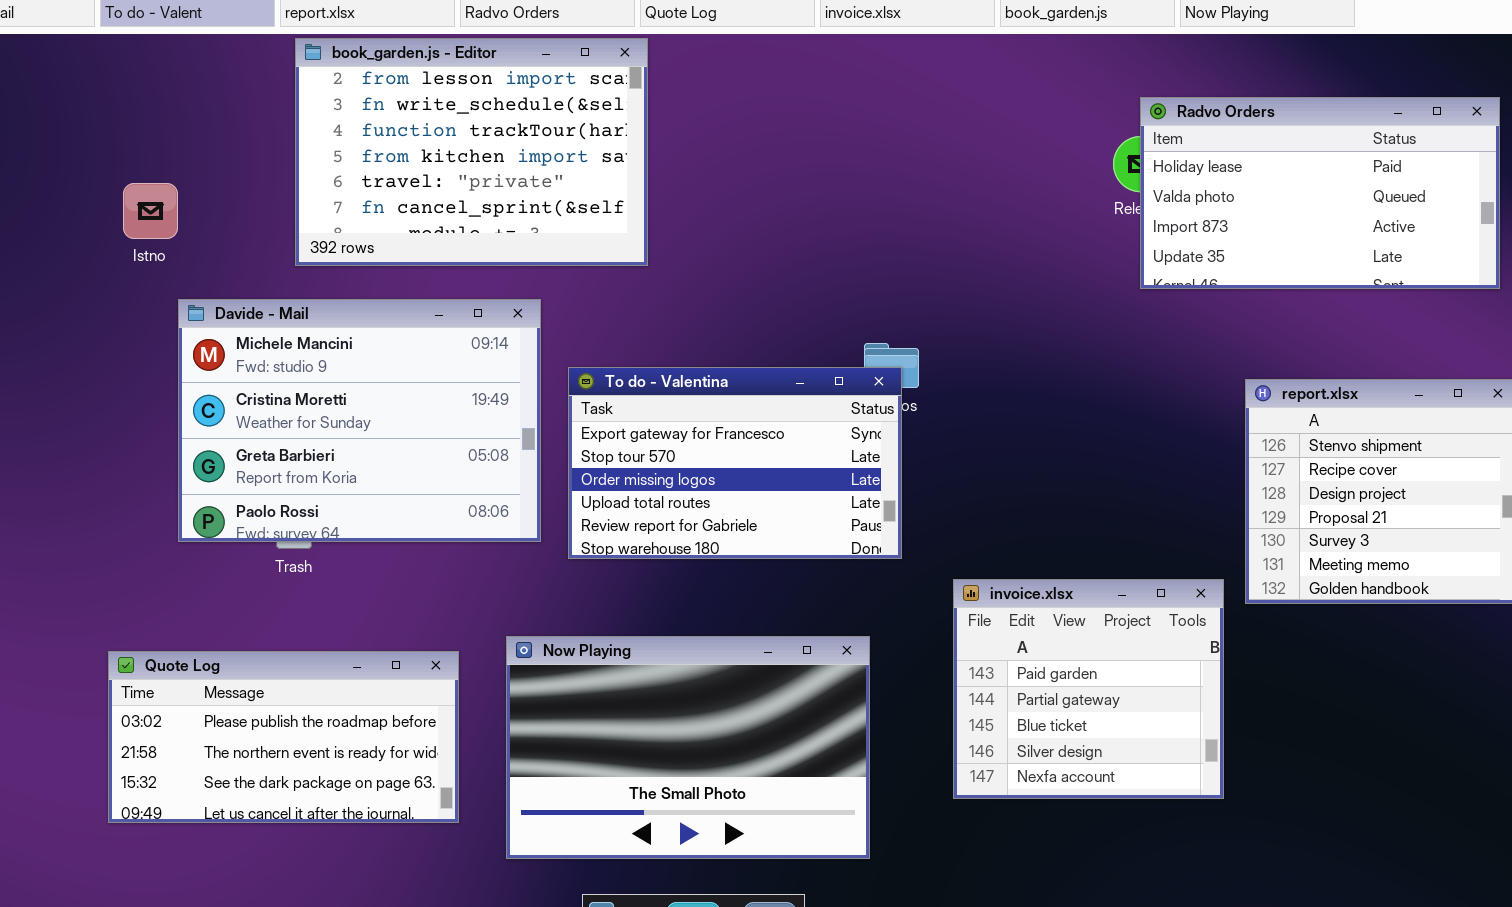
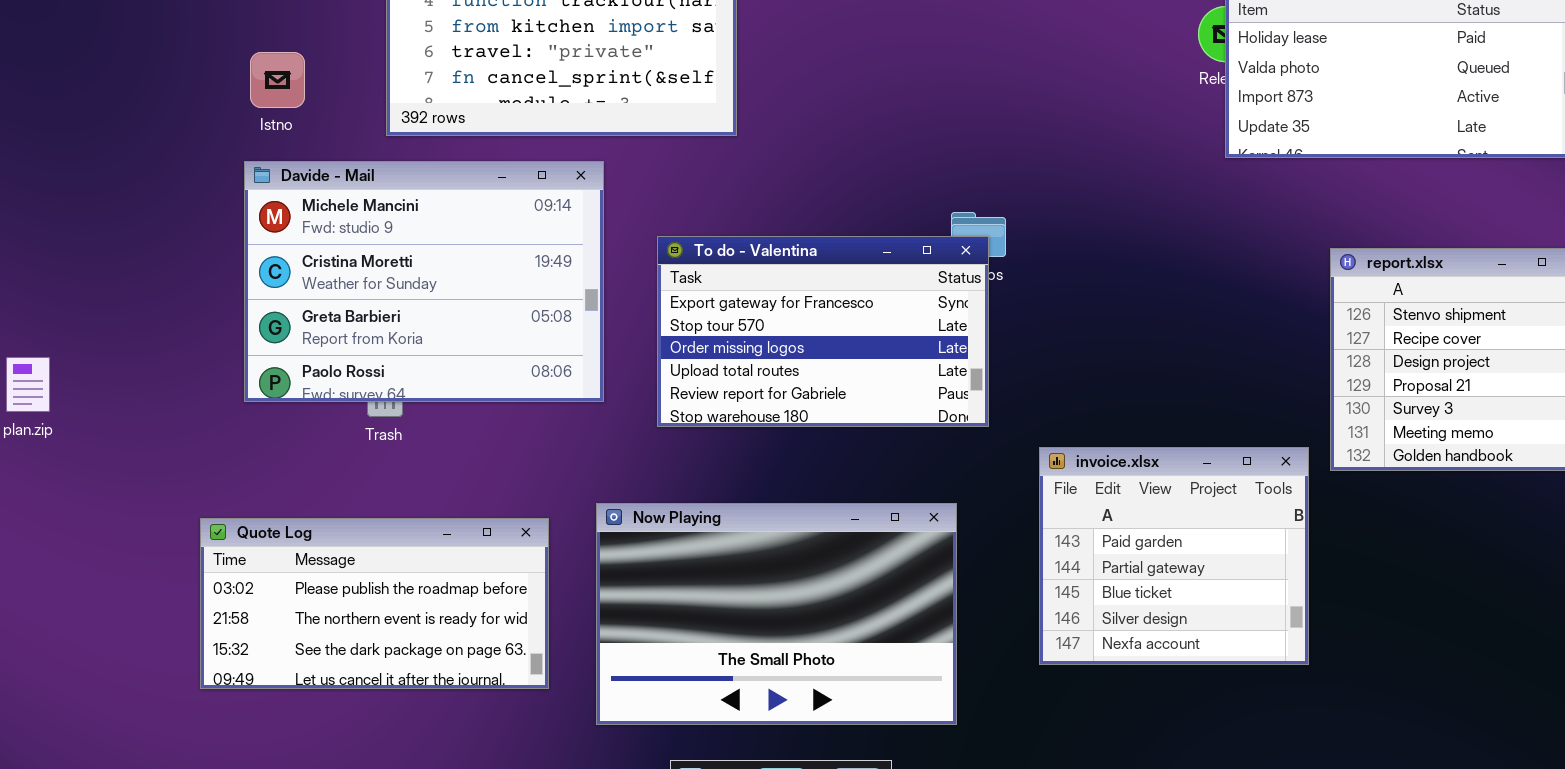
Istno: [123,183,178,239] -> [250,52,305,108], moved
Davide - Mail: [178,299,541,542] -> [244,161,604,402], moved

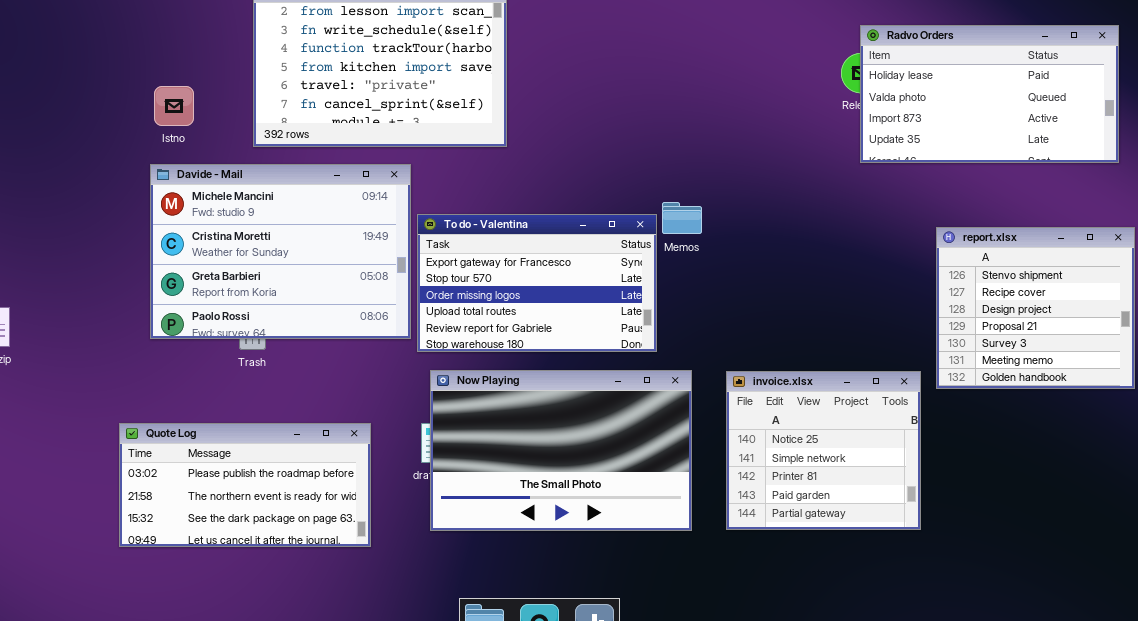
To do - Valentina: [657,236,989,427] -> [417,214,657,352], moved
invoice.xlsx: [1039,447,1309,665] -> [726,371,921,530], scrolled up 3 rows
Now Playing: [596,503,957,725] -> [430,370,692,531], moved

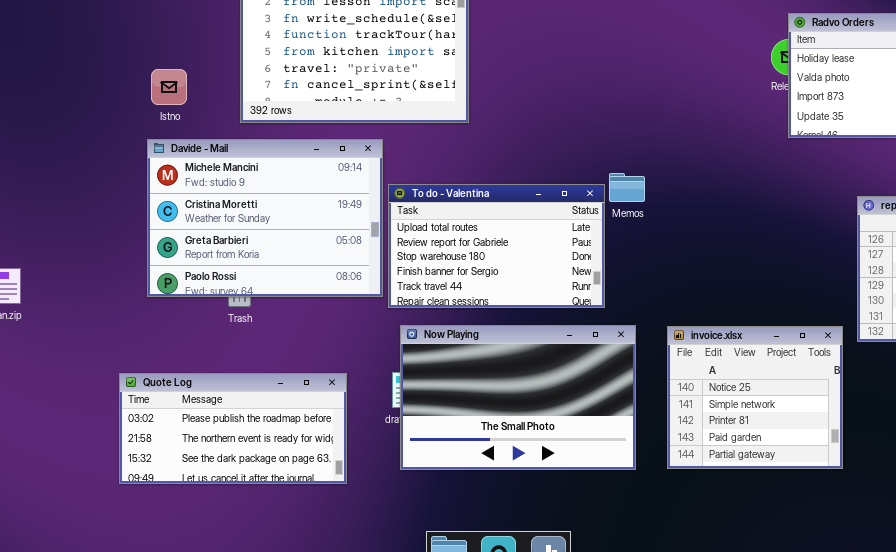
To do - Valentina: [417,214,657,352] -> [388,184,605,308], scrolled down 3 rows

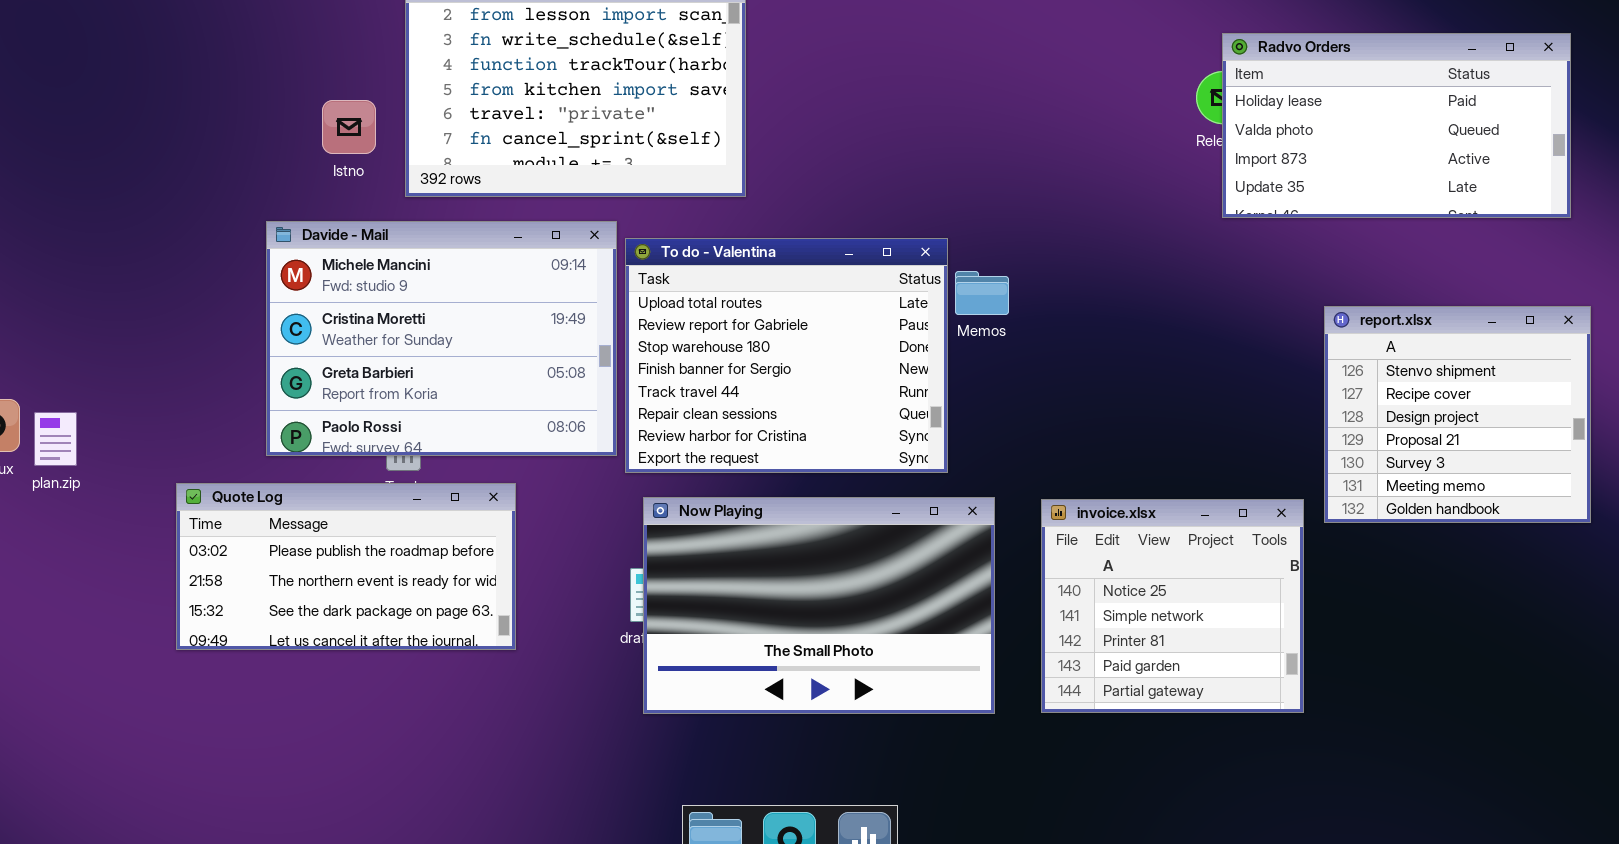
Istno: [151,69,187,105] -> [322,100,376,154], moved
To do - Valentina: [388,184,605,308] -> [625,238,948,473], resized
Quote Log: [119,373,347,484] -> [176,483,516,650], moved

